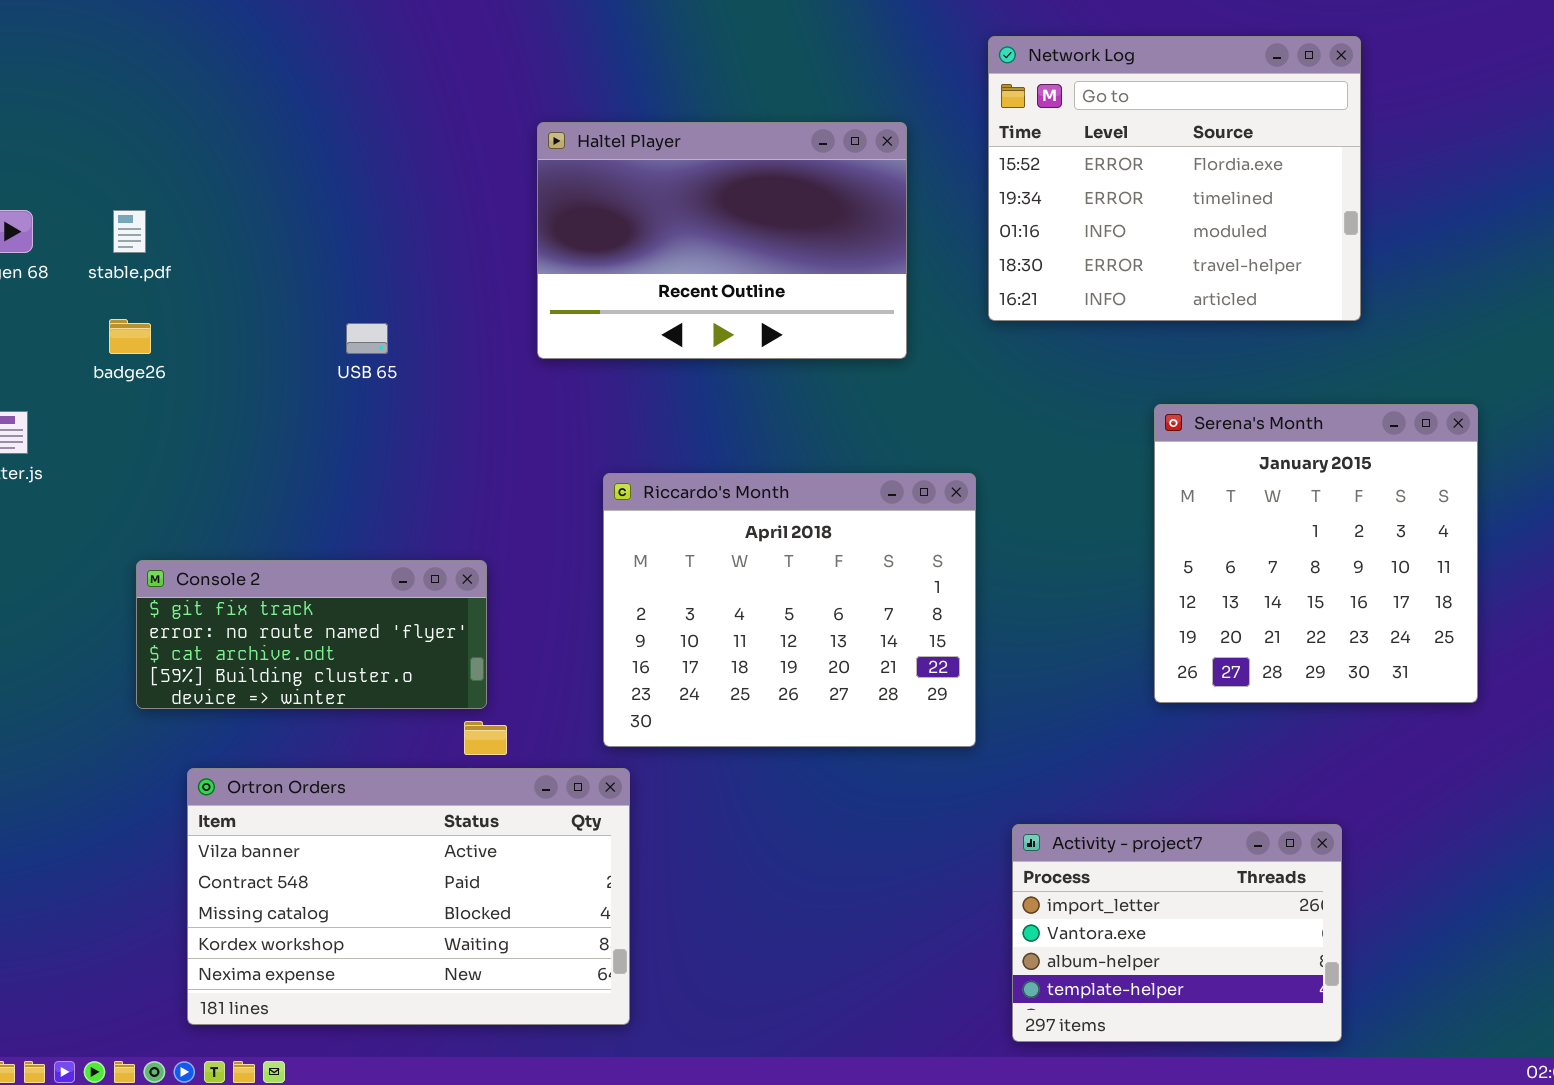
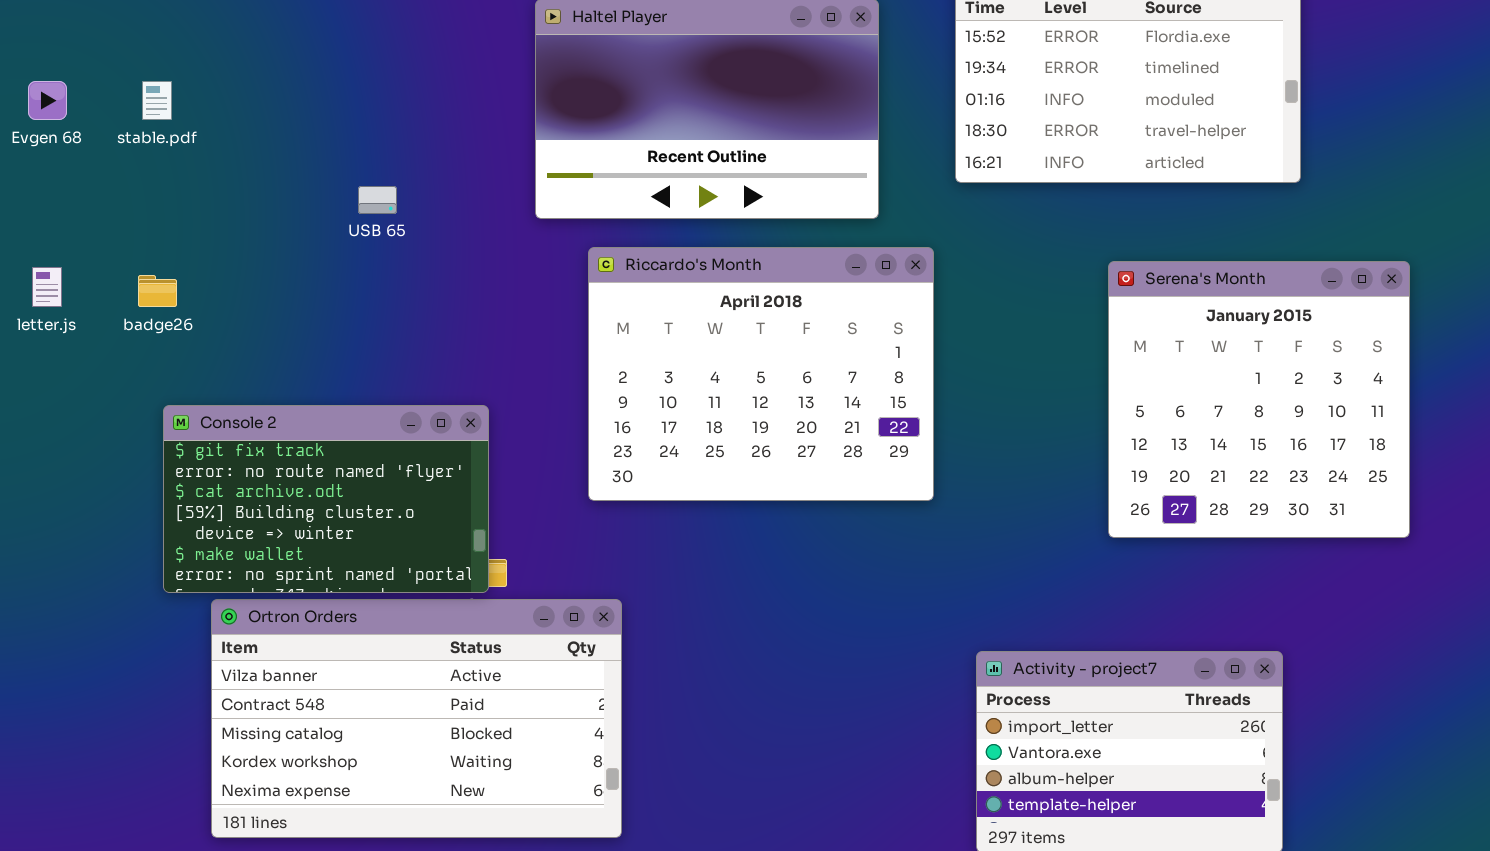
badge26: [109,319,151,354] -> [138,275,177,307], moved
Riccardo's Month: [603,473,976,747] -> [588,247,934,501], moved
Console 2: [136,560,487,709] -> [163,405,489,593], resized

